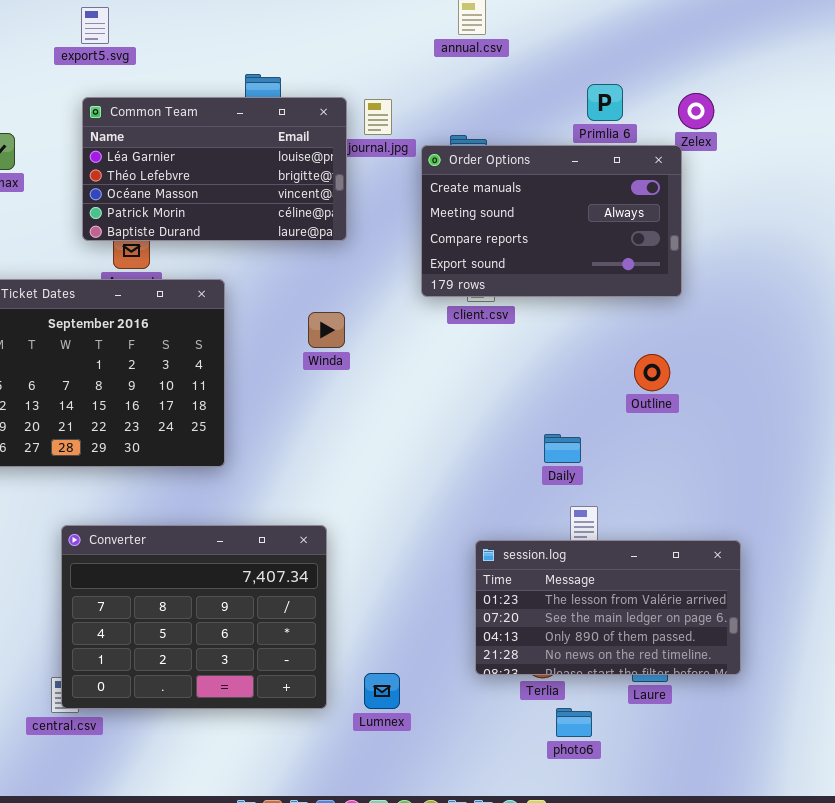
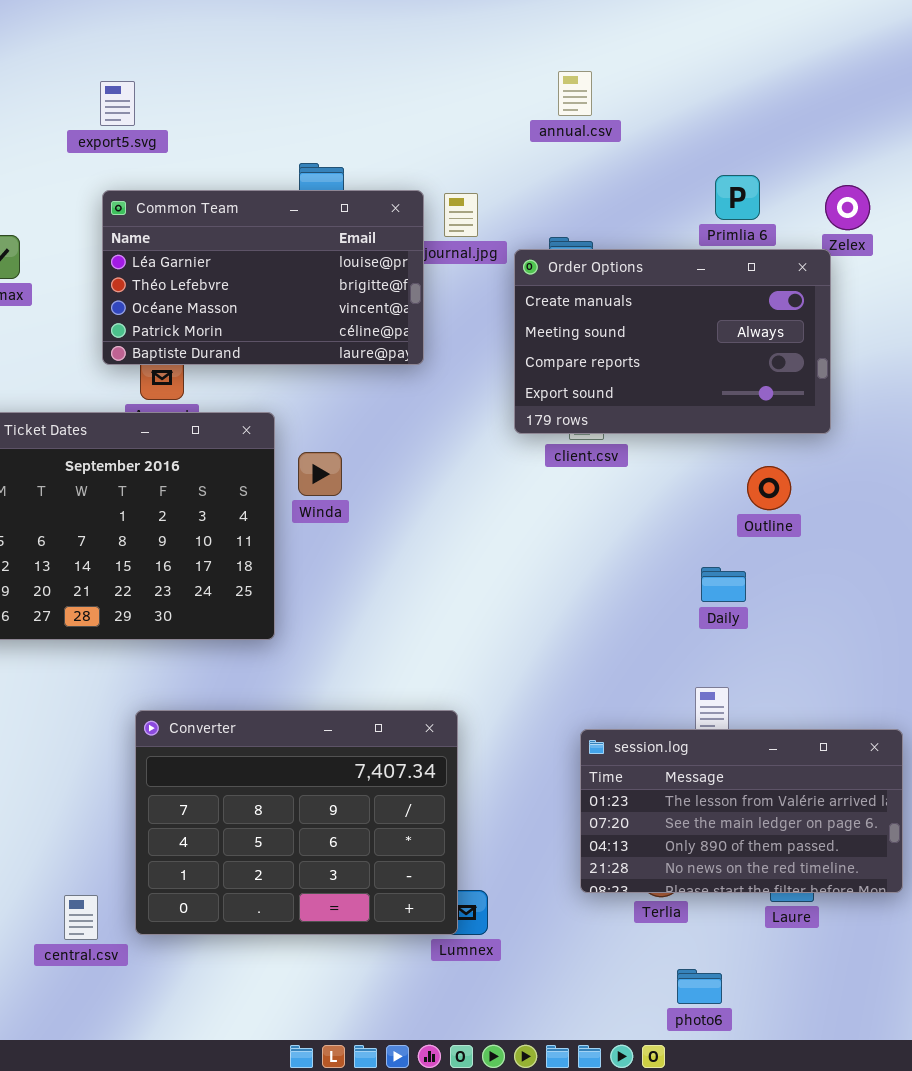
Winda: [308,312,345,348] -> [298,452,342,496], moved
Outline: [634,354,670,391] -> [747,466,791,510], moved
Daily: [544,434,581,463] -> [701,567,746,602], moved
Converter: [61,525,327,709] -> [135,710,458,935], moved
photo6: [556,708,592,737] -> [677,969,722,1004], moved

